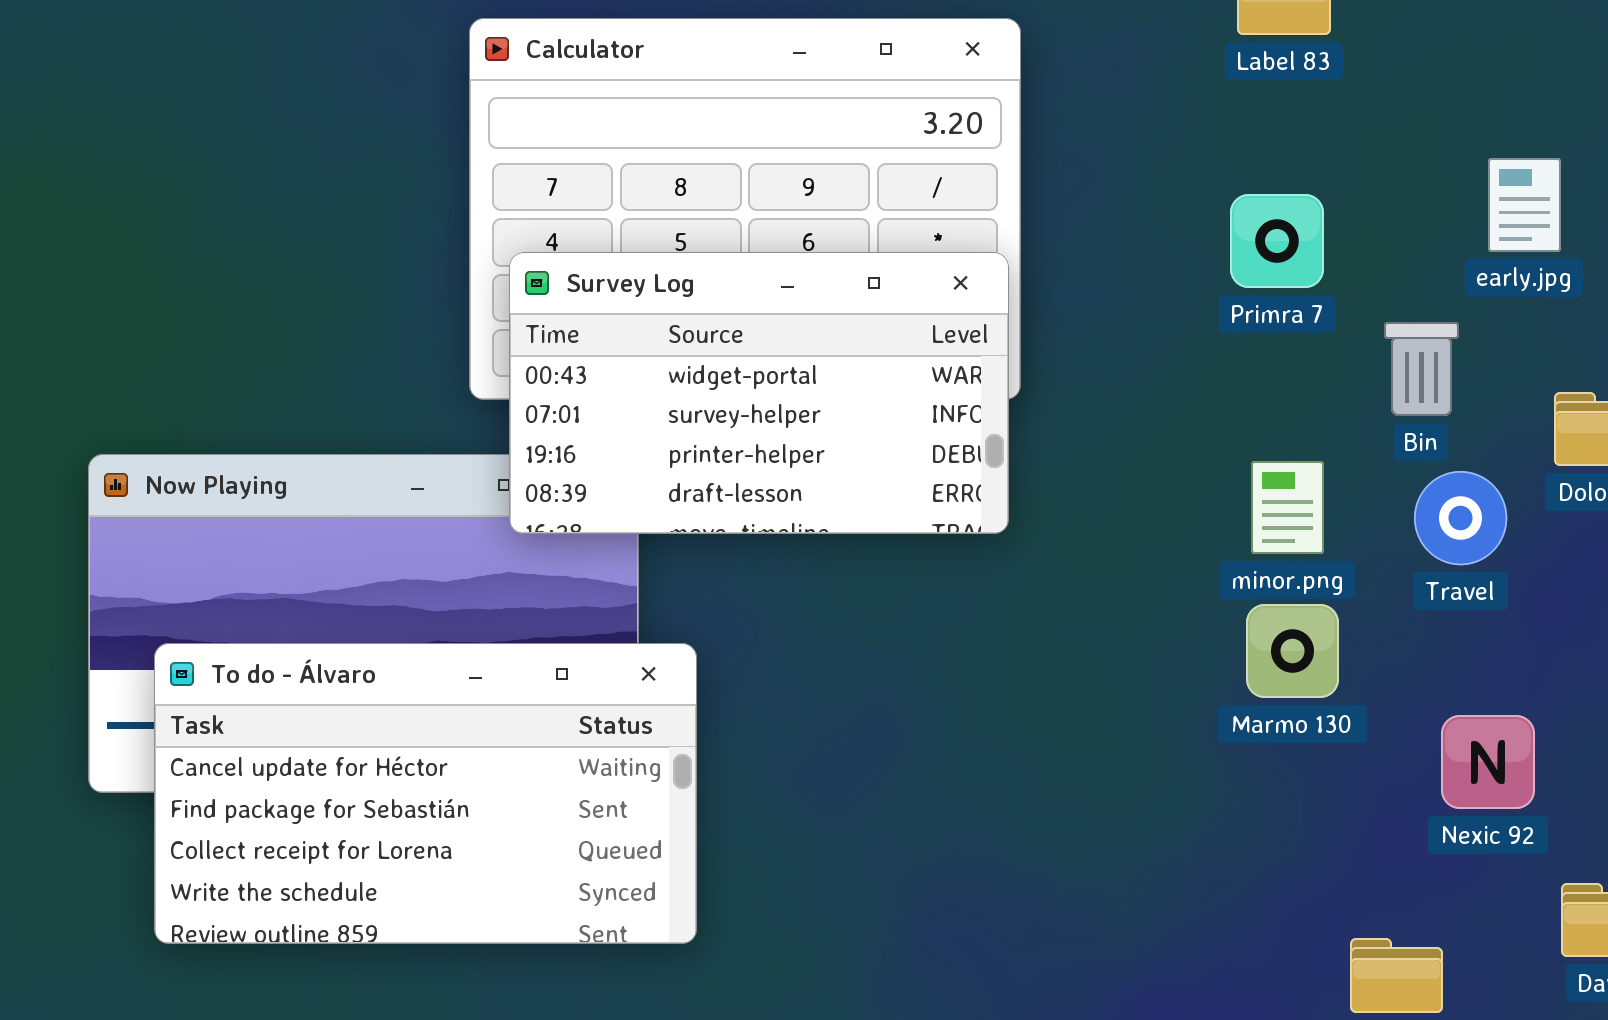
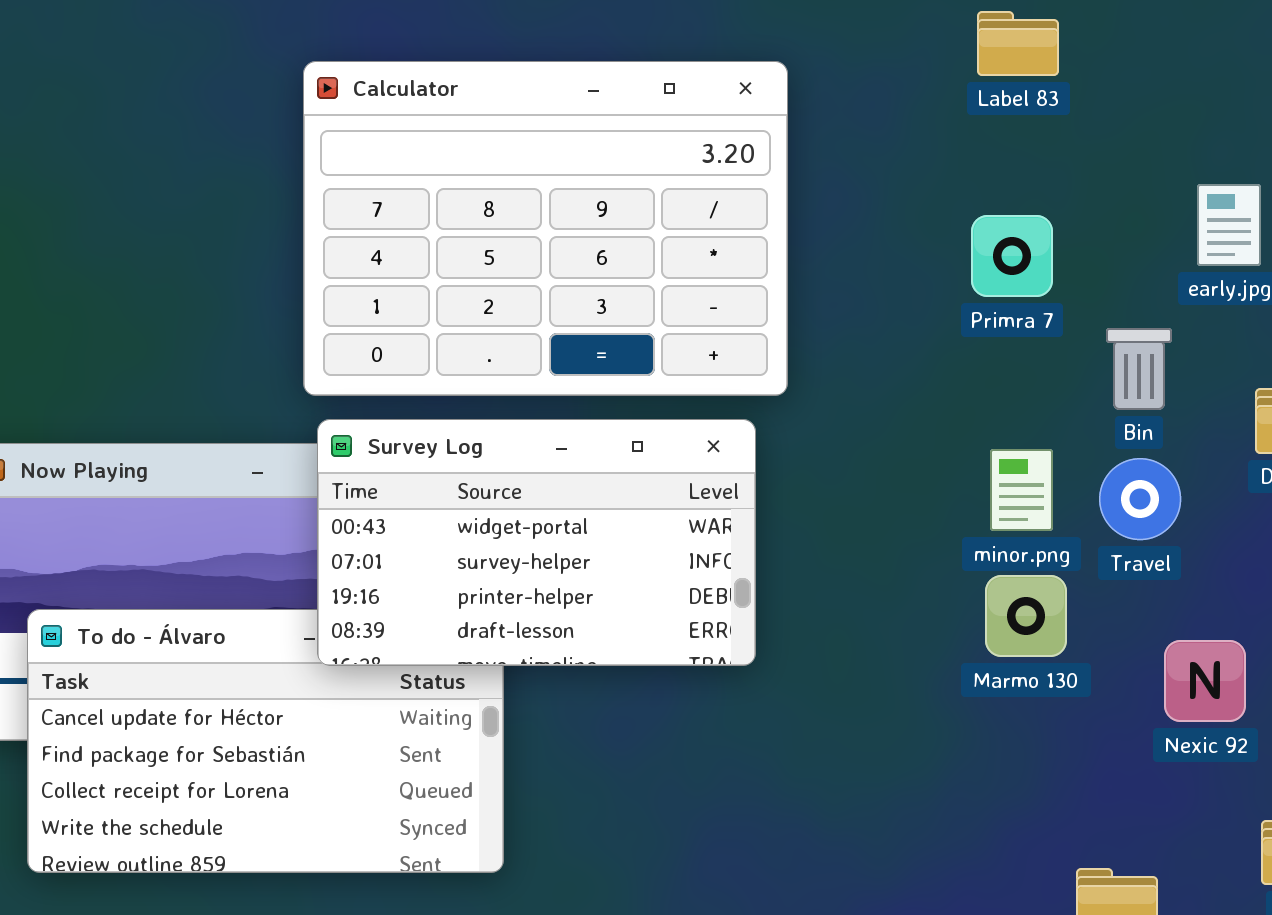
Survey Log: [509,252,1009,534] -> [317,419,756,666], moved
Travel: [1414,471,1507,565] -> [1099,458,1181,540], moved
Nexic 92: [1441,715,1535,809] -> [1164,640,1246,722], moved

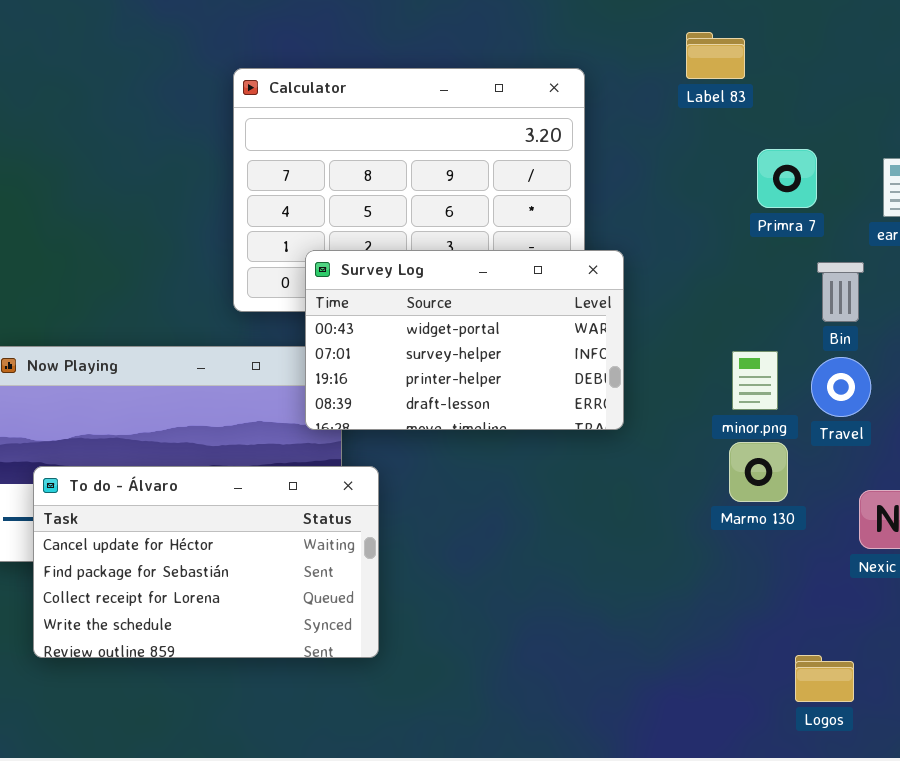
Label 83: [977,11,1059,76] -> [686,32,745,79], moved
Primra 7: [971,215,1053,297] -> [757,149,817,208], moved
Survey Log: [317,419,756,666] -> [305,250,624,430], moved

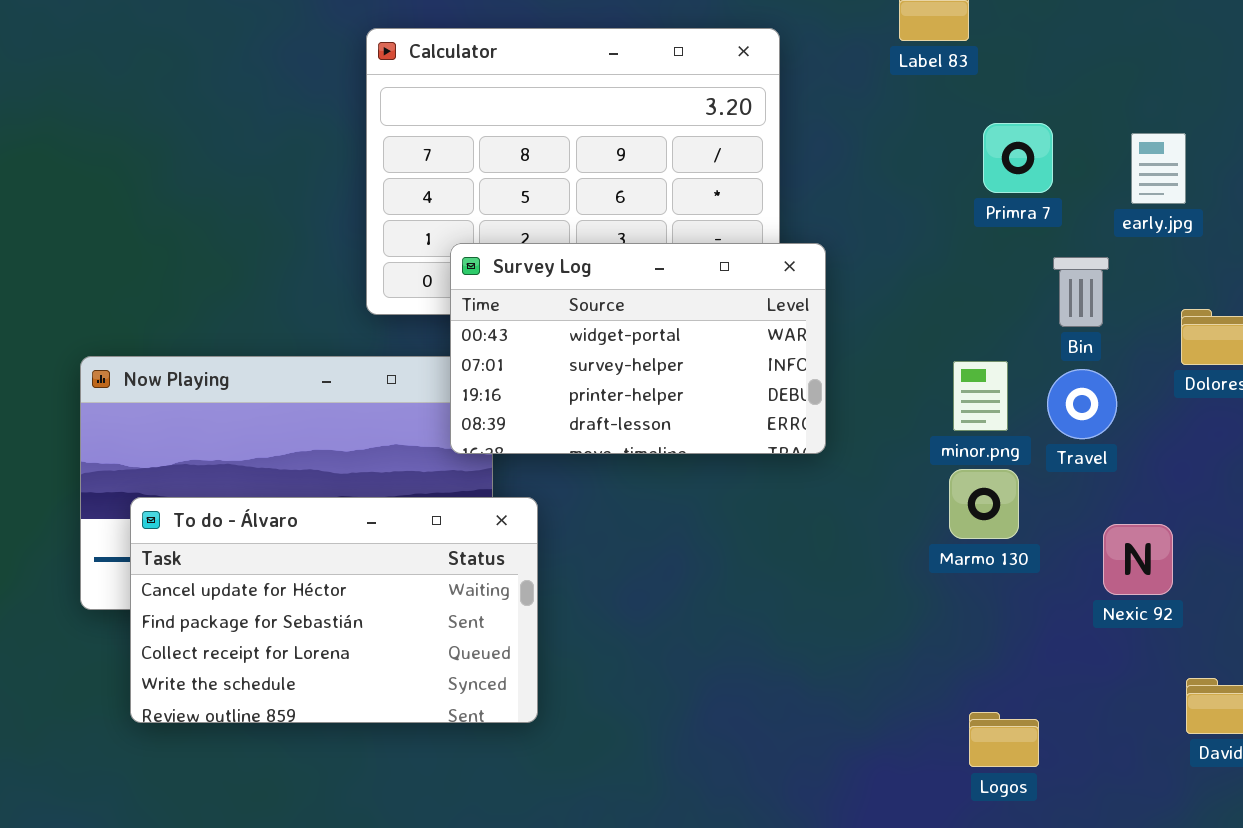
Logos: [795,655,854,702] -> [969,712,1039,767], moved

